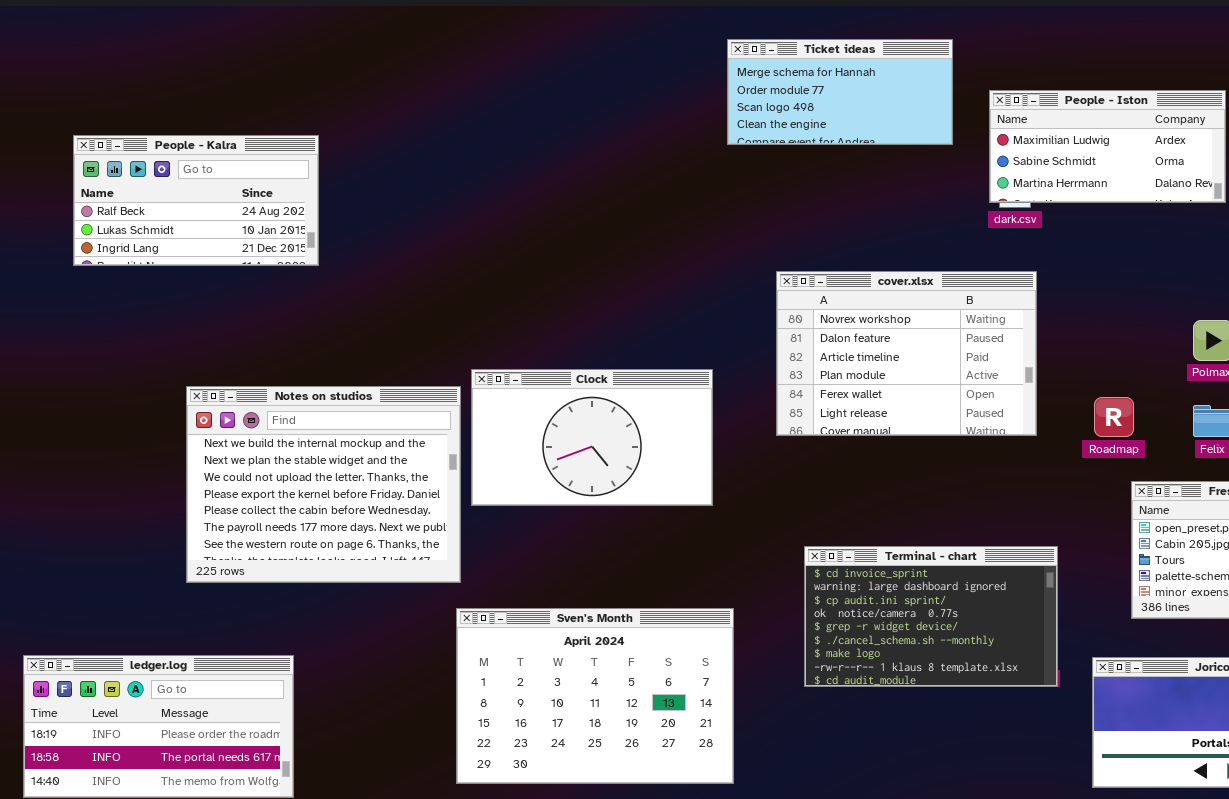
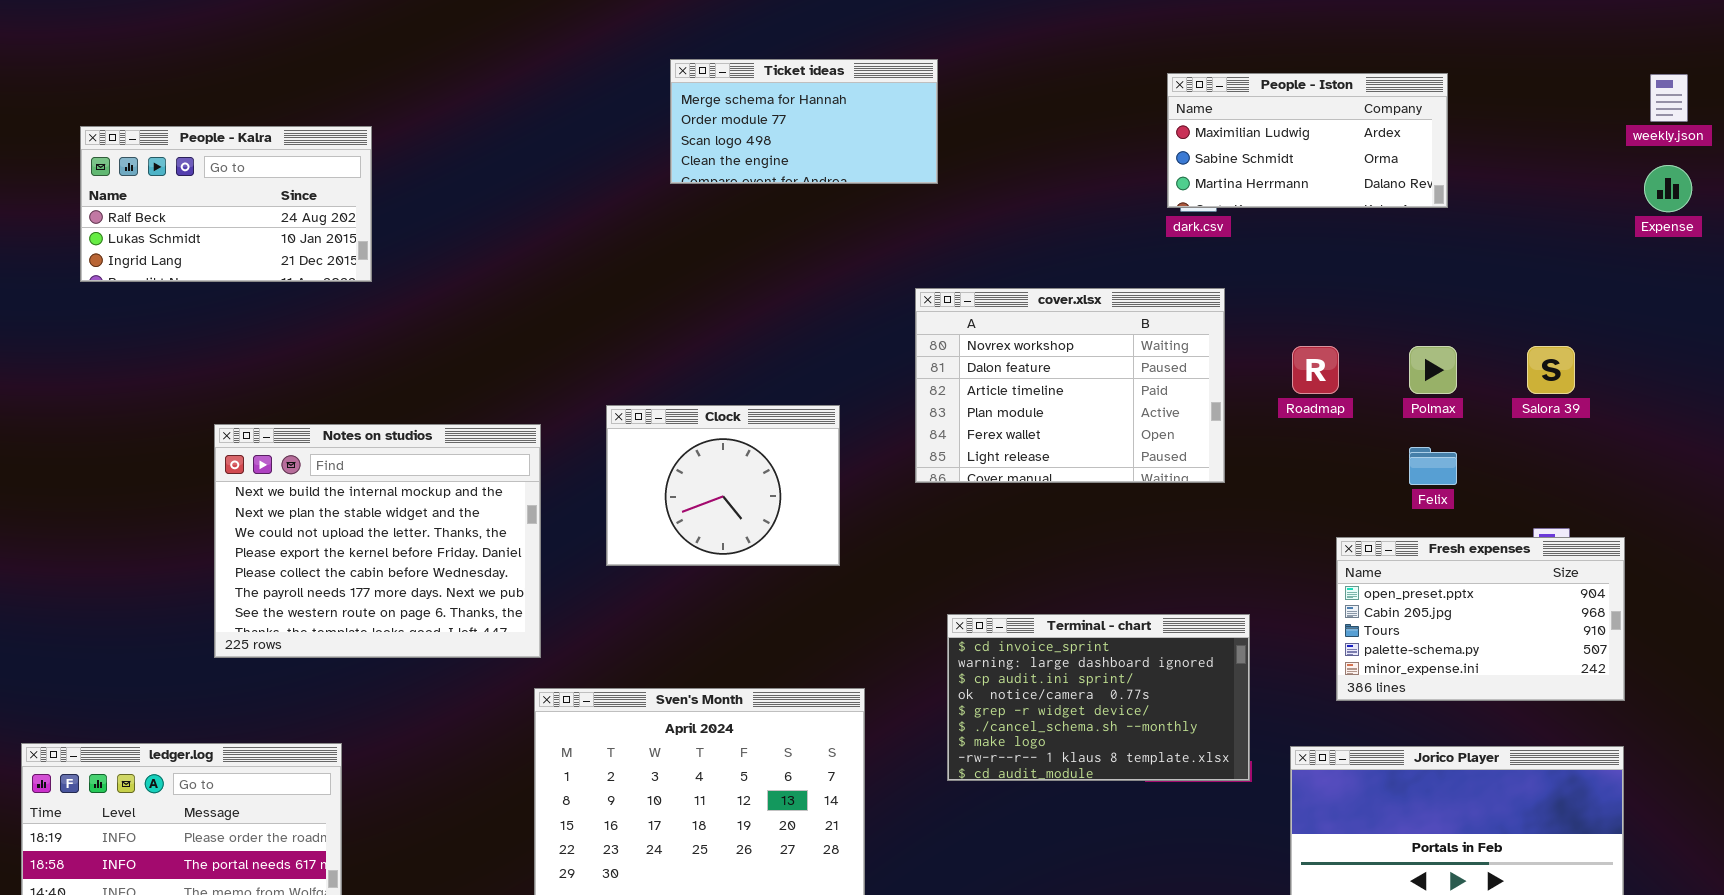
Ticket ideas: [727,39,953,145] -> [670,59,938,184], moved
Clock: [471,369,713,506] -> [606,405,840,566], resized
Roadmap: [1094,397,1134,437] -> [1292,346,1339,394], moved

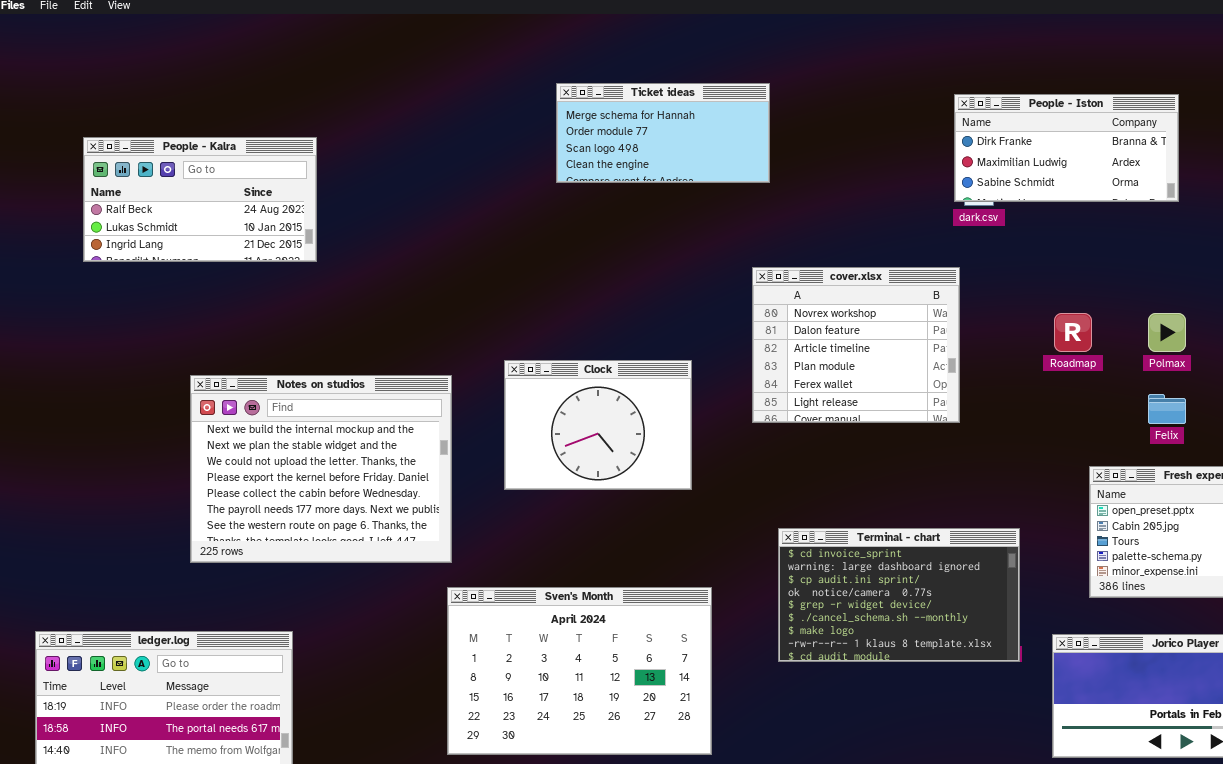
People - Iston: [1167,73,1448,208] -> [954,94,1179,202], scrolled up 1 row
cover.xlsx: [915,288,1225,483] -> [752,267,960,423], resized

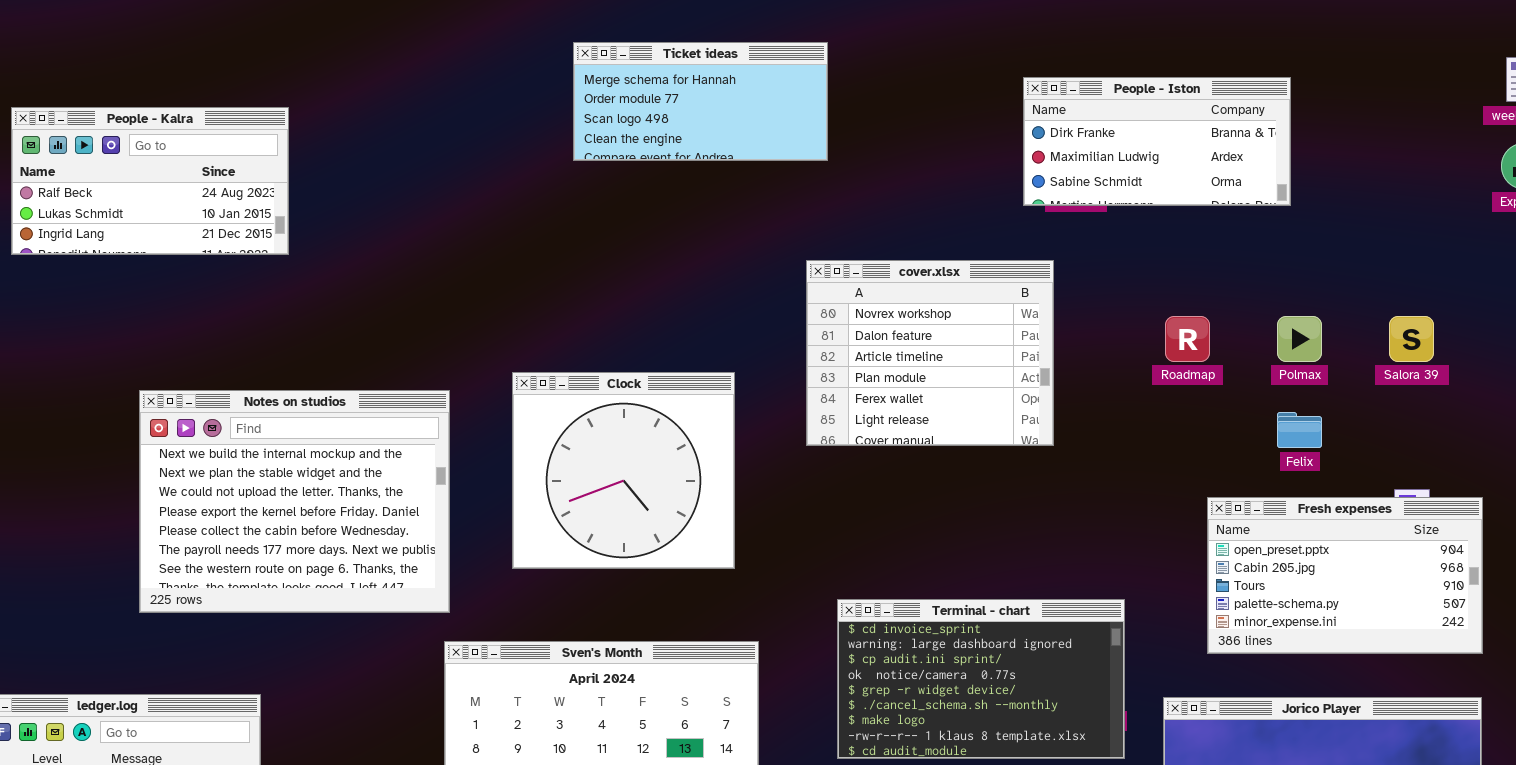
People - Iston: [954,94,1179,202] -> [1023,77,1291,206], moved
Clock: [504,360,692,490] -> [512,372,735,569], resized
Terminal - chart: [778,528,1020,662] -> [837,599,1125,759], moved

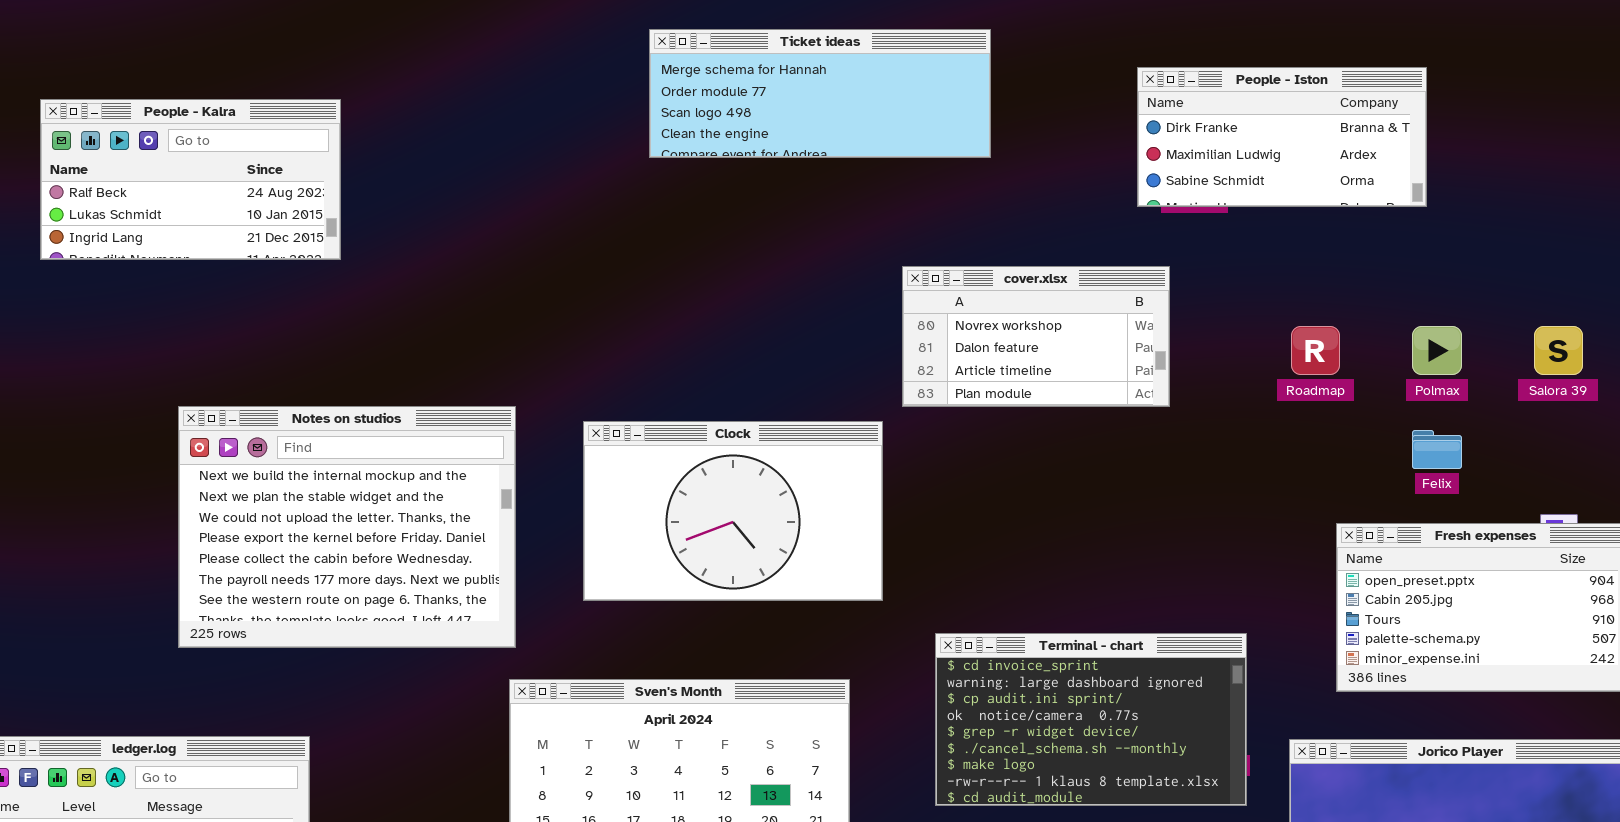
Ticket ideas: [573,42,828,161] -> [649,29,991,158], resized
cover.xlsx: [806,260,1054,446] -> [902,266,1170,407], resized
Clock: [512,372,735,569] -> [583,421,883,601], resized

